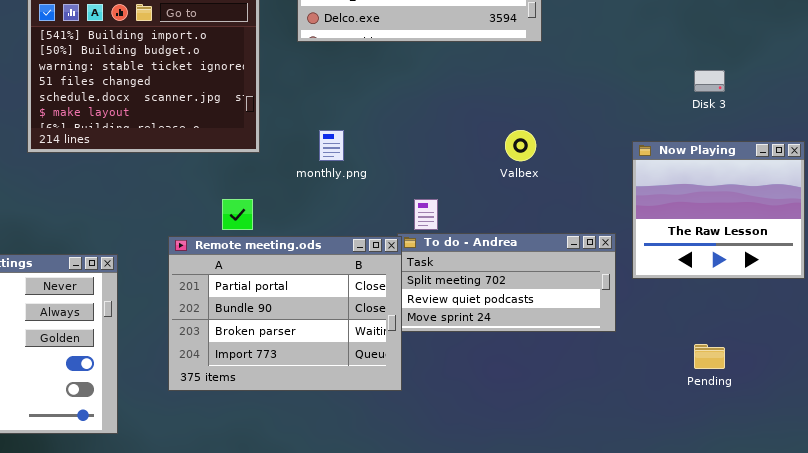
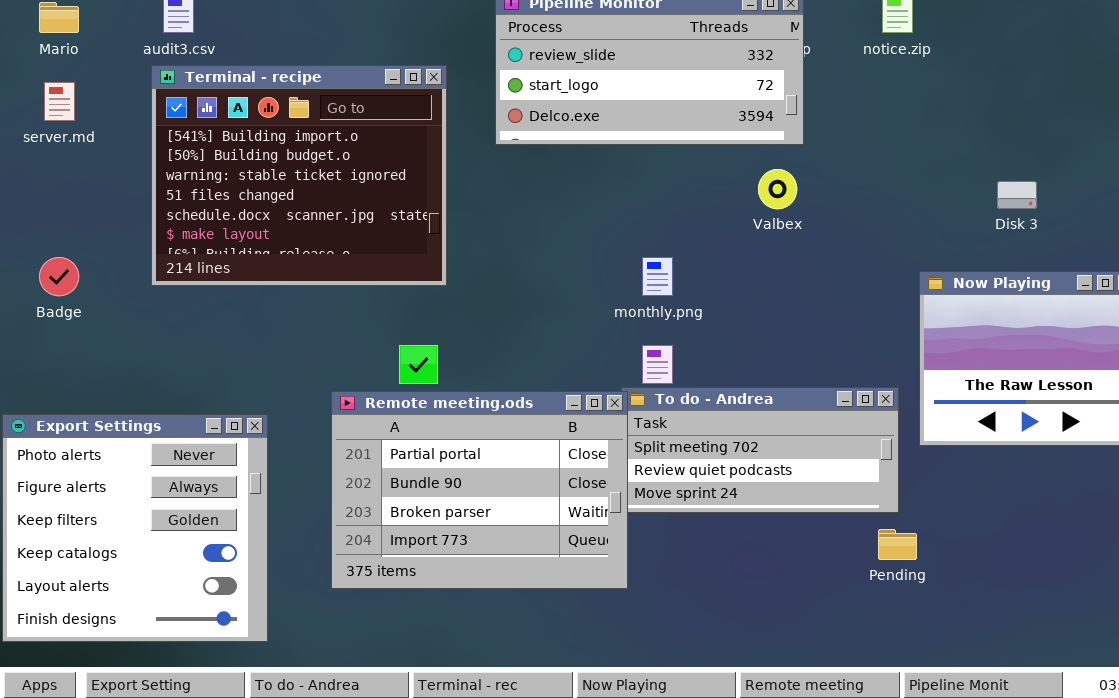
monthly.png: [319,130,344,161] -> [642,257,673,296], moved
Valbex: [505,130,536,161] -> [758,169,797,209], moved
Pending: [694,344,725,369] -> [878,529,917,560], moved

